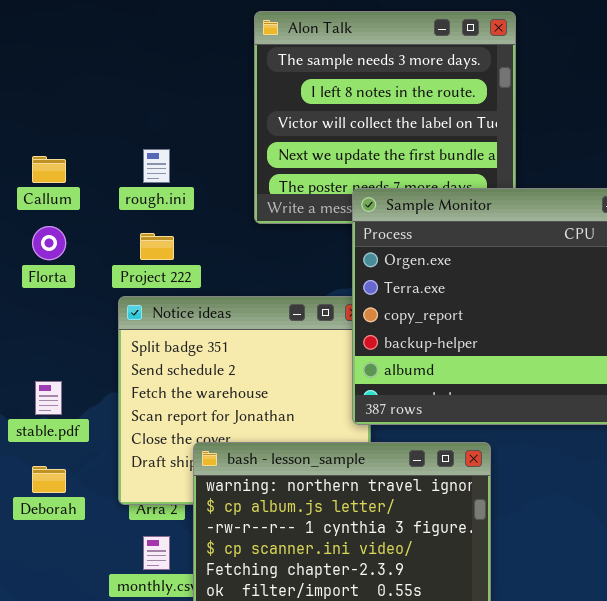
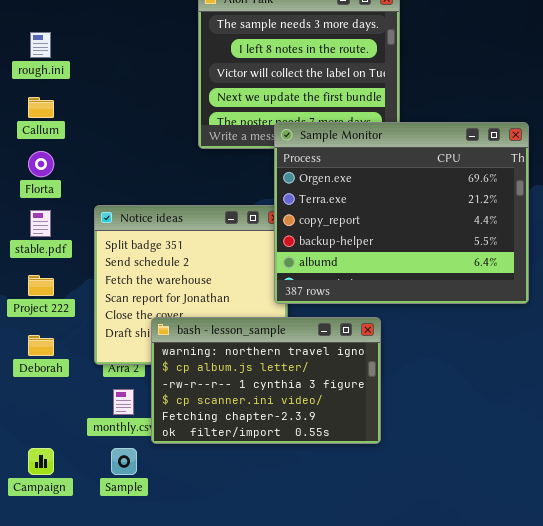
rough.ini: [143,149,170,183] -> [30,32,51,58], moved
Project 222: [140,233,174,260] -> [28,275,54,296], moved
stable.pdf: [35,381,62,415] -> [30,210,51,237], moved

